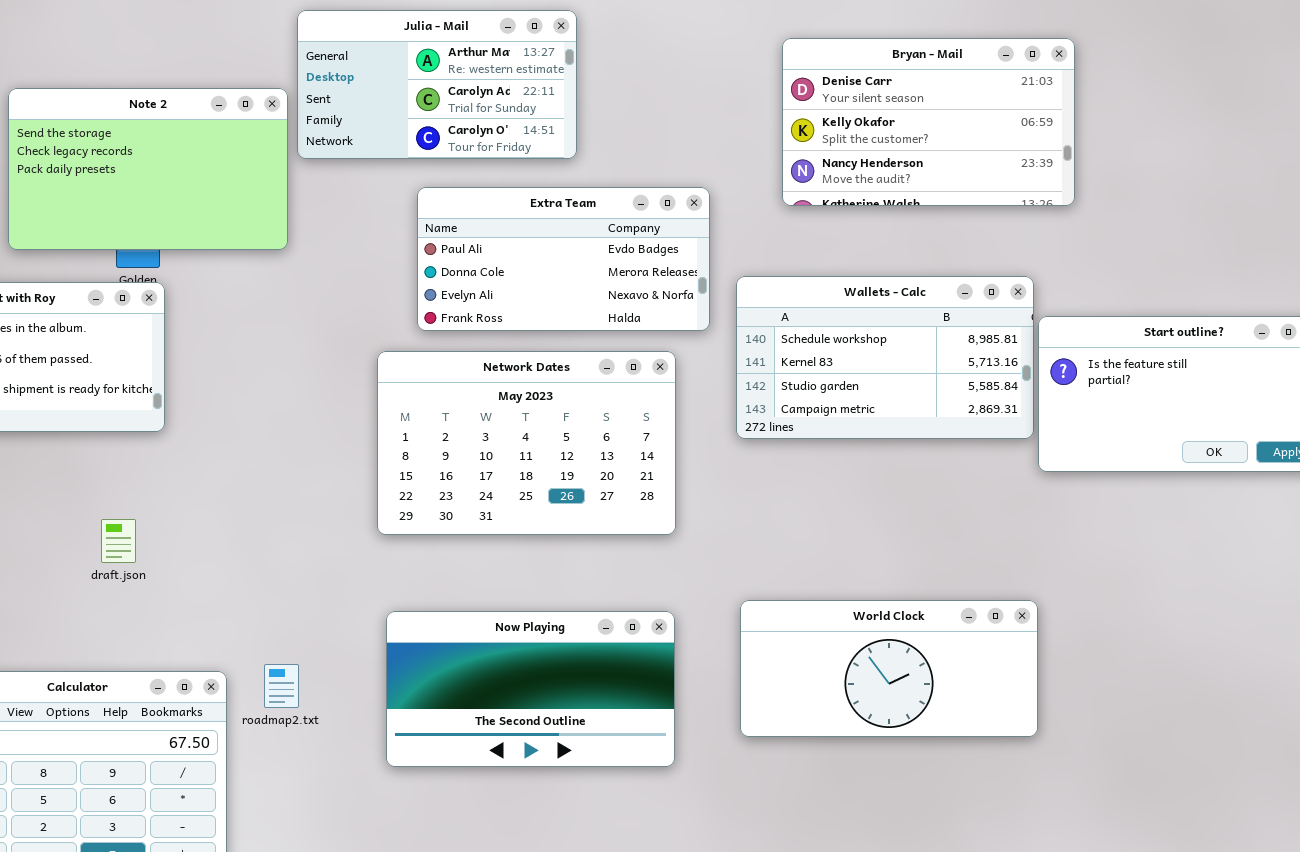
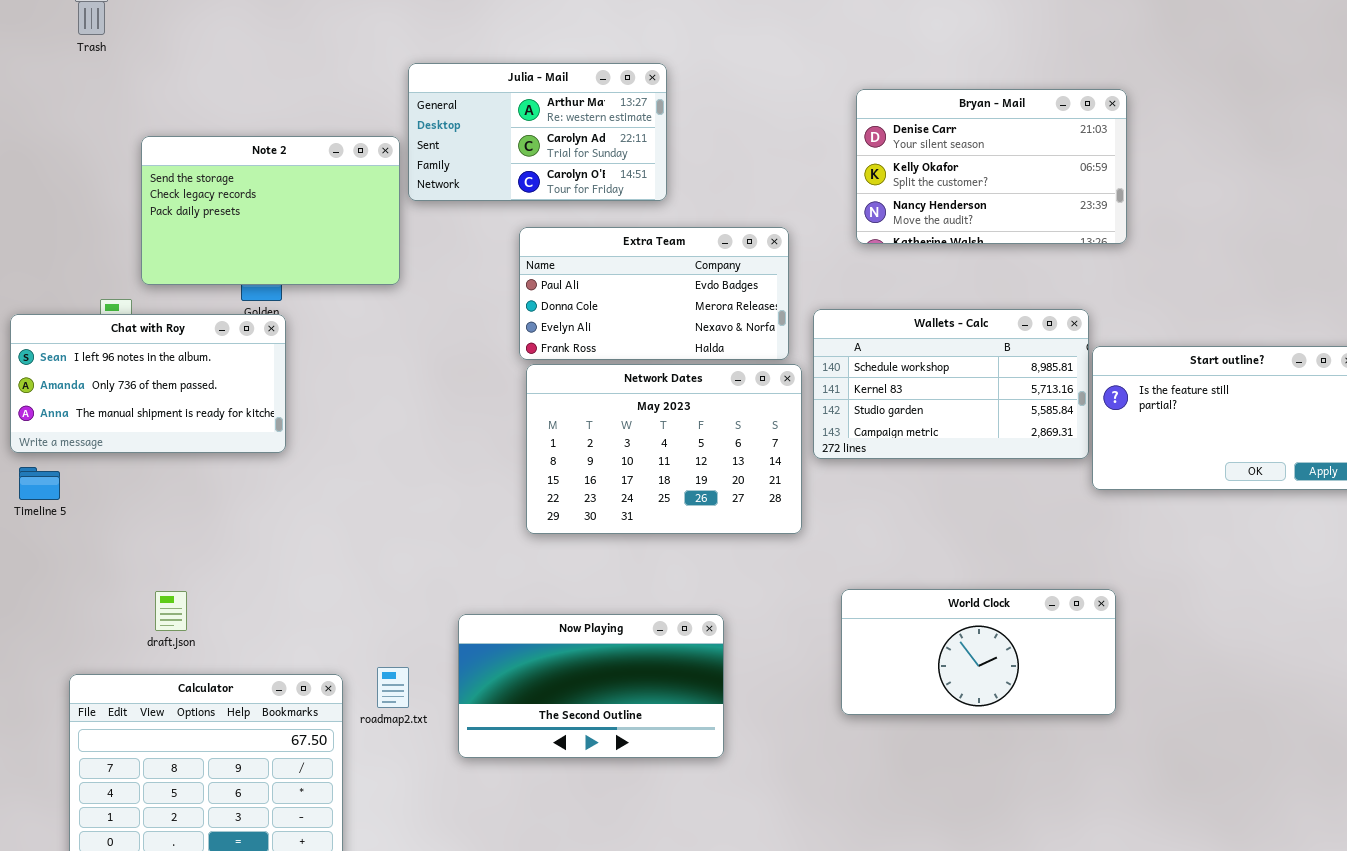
Network Dates: [377,351,676,535] -> [526,364,802,534], moved
draft.json: [101,519,136,563] -> [155,591,187,631], moved
World Clock: [740,600,1038,737] -> [841,589,1116,715], moved
Now Playing: [386,611,675,767] -> [458,614,724,758], moved

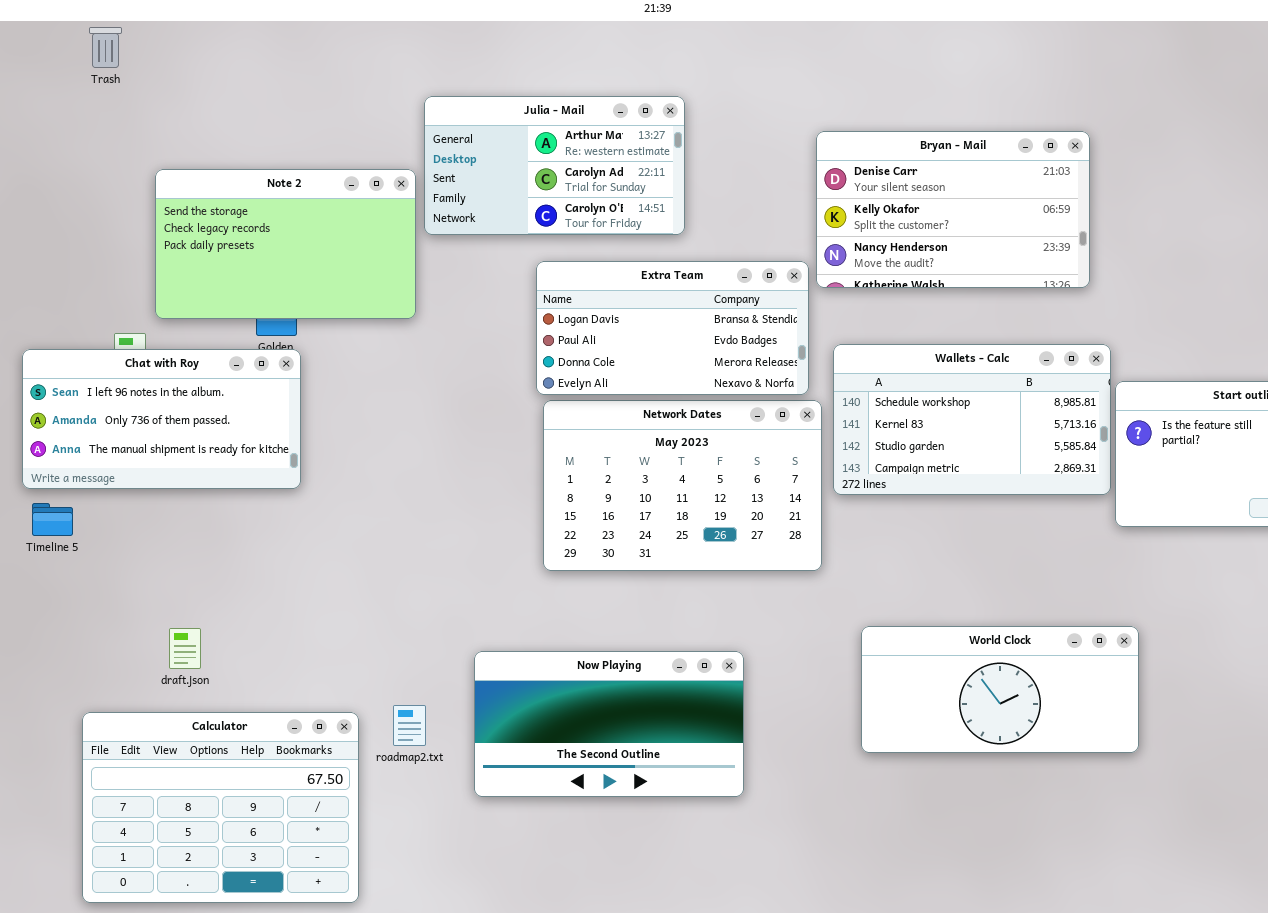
Bryan - Mail: [856,89,1127,244] -> [816,131,1090,288], moved
Extra Team: [519,227,789,360] -> [536,261,809,395], scrolled up 1 row

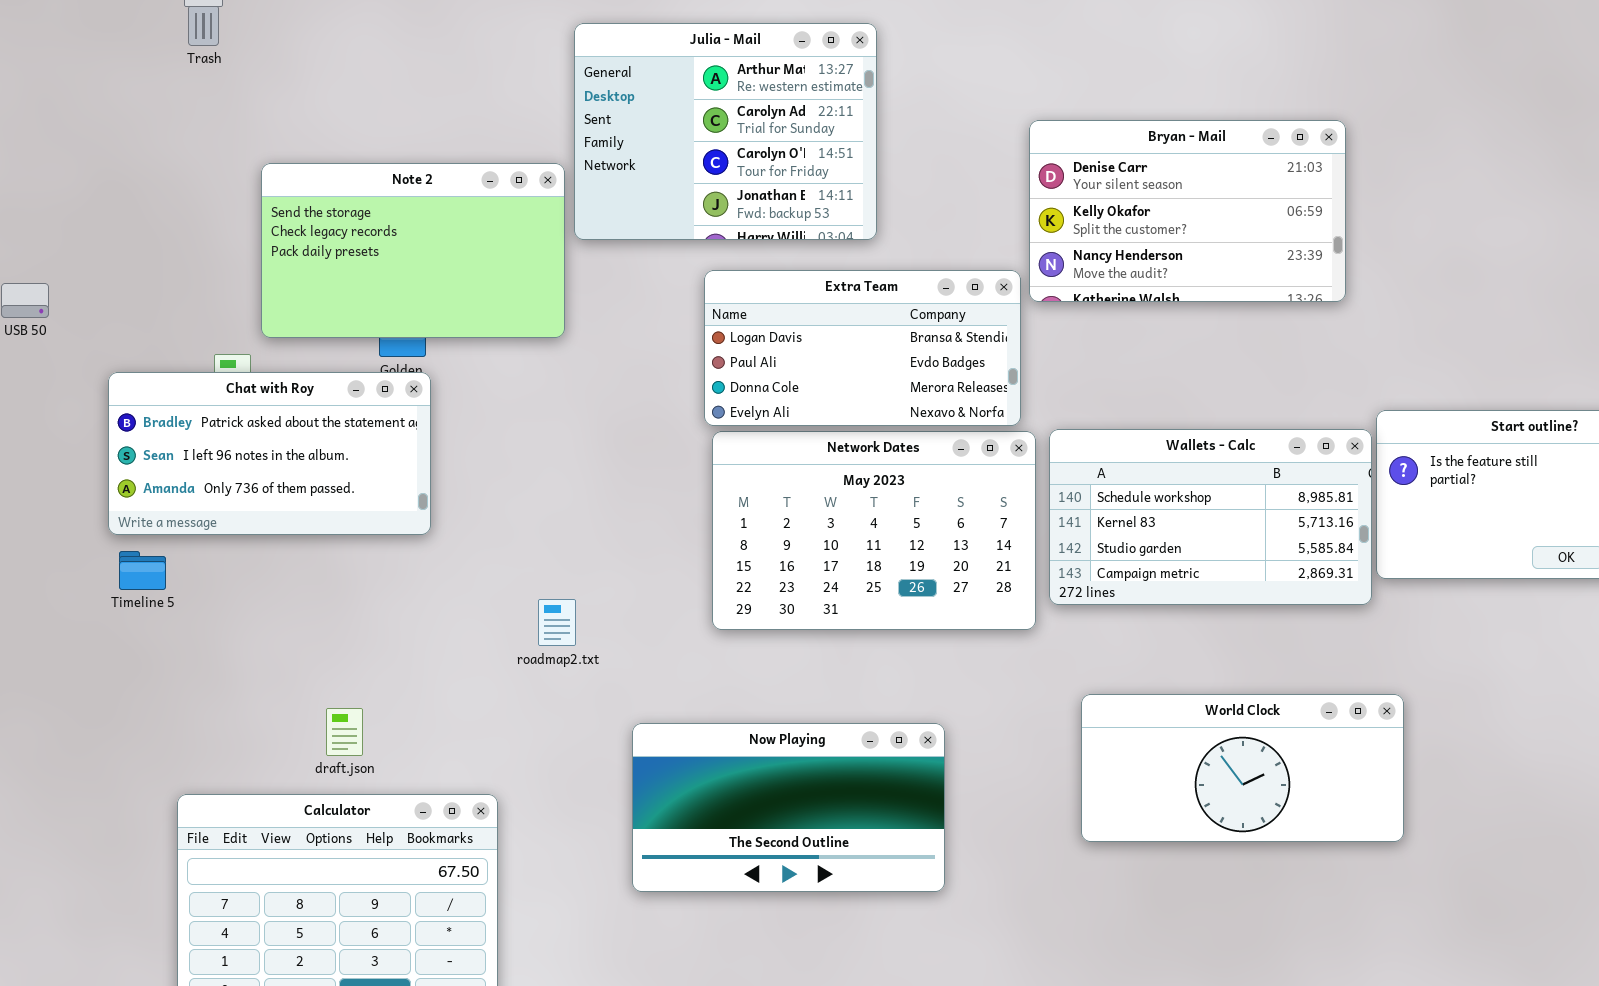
Julia - Mail: [424,96,685,235] -> [574,23,877,240], resized
Wallets - Calc: [833,344,1111,495] -> [1049,429,1372,605], moved
Chat with Roy: [22,349,301,489] -> [108,372,431,535], scrolled up 1 row
draft.json: [169,628,201,669] -> [326,708,363,756], moved
roadmap2.txt: [393,705,426,746] -> [538,599,576,646], moved

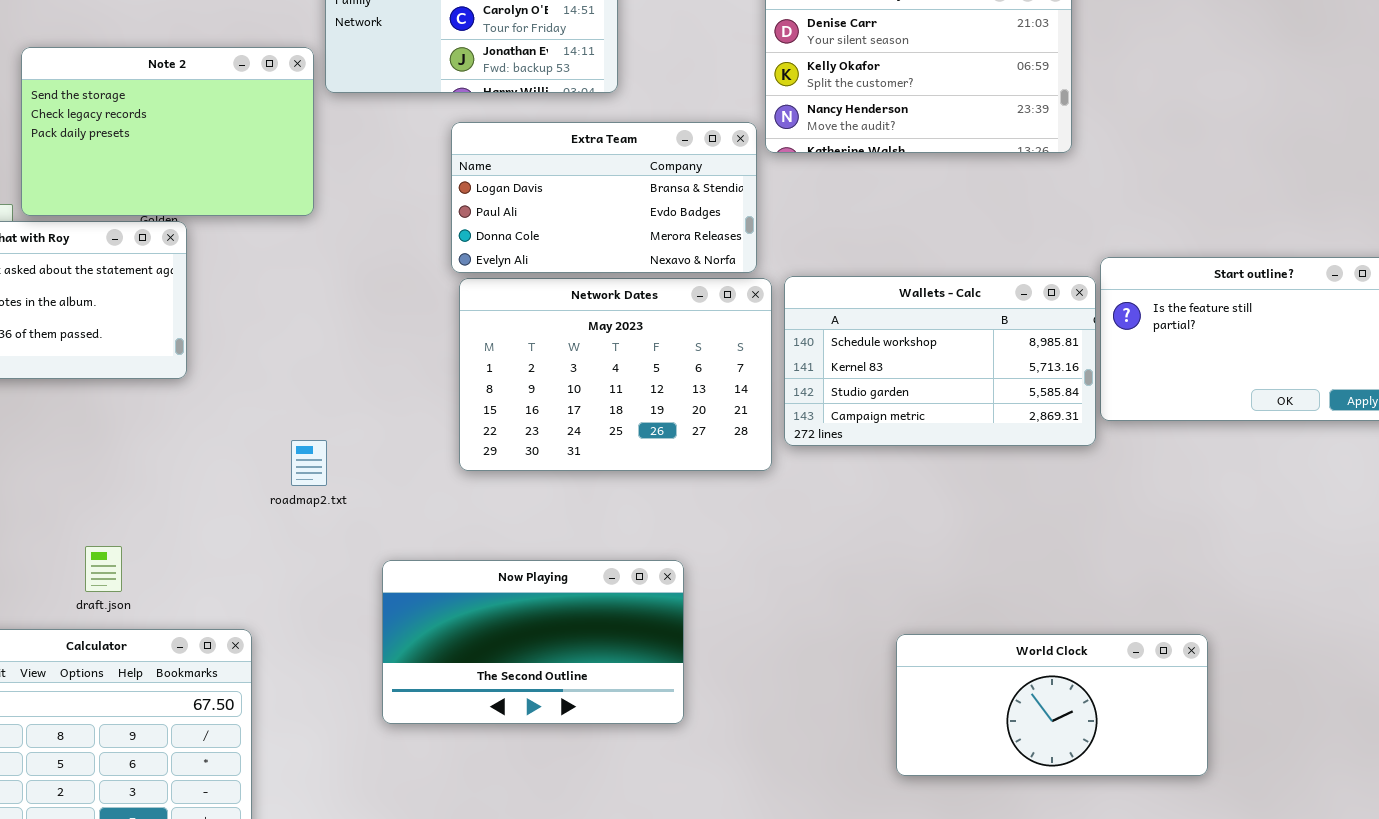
Note 2: [261,163,565,338] -> [21,47,314,216], moved
World Clock: [1081,694,1404,842] -> [896,634,1208,776], moved

